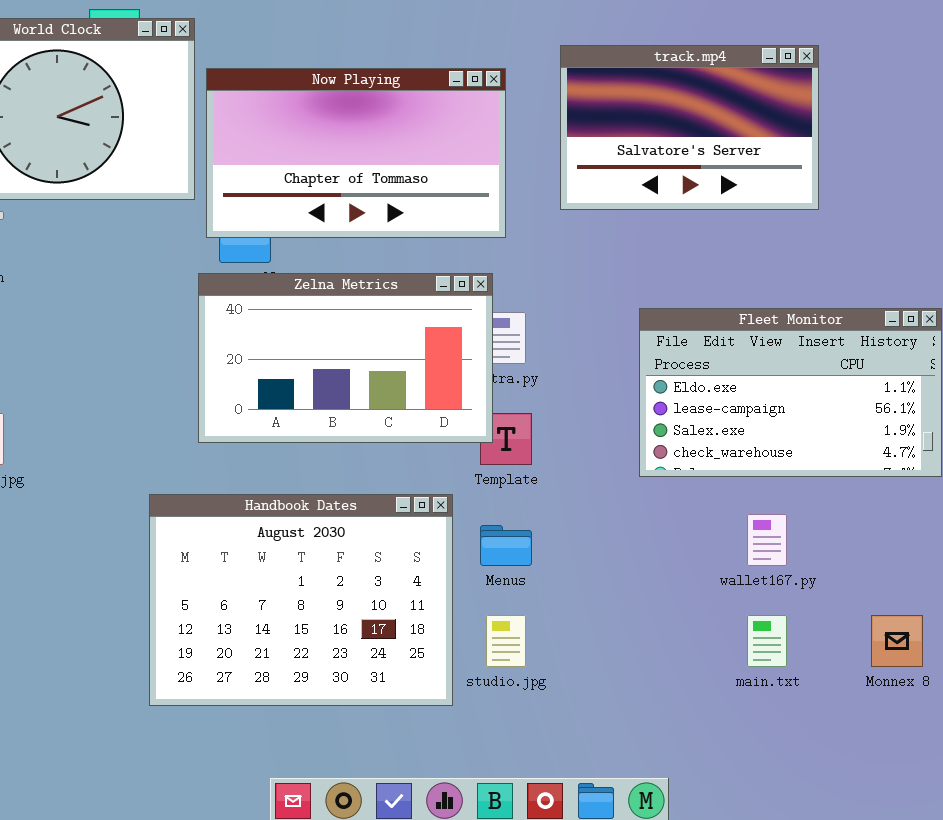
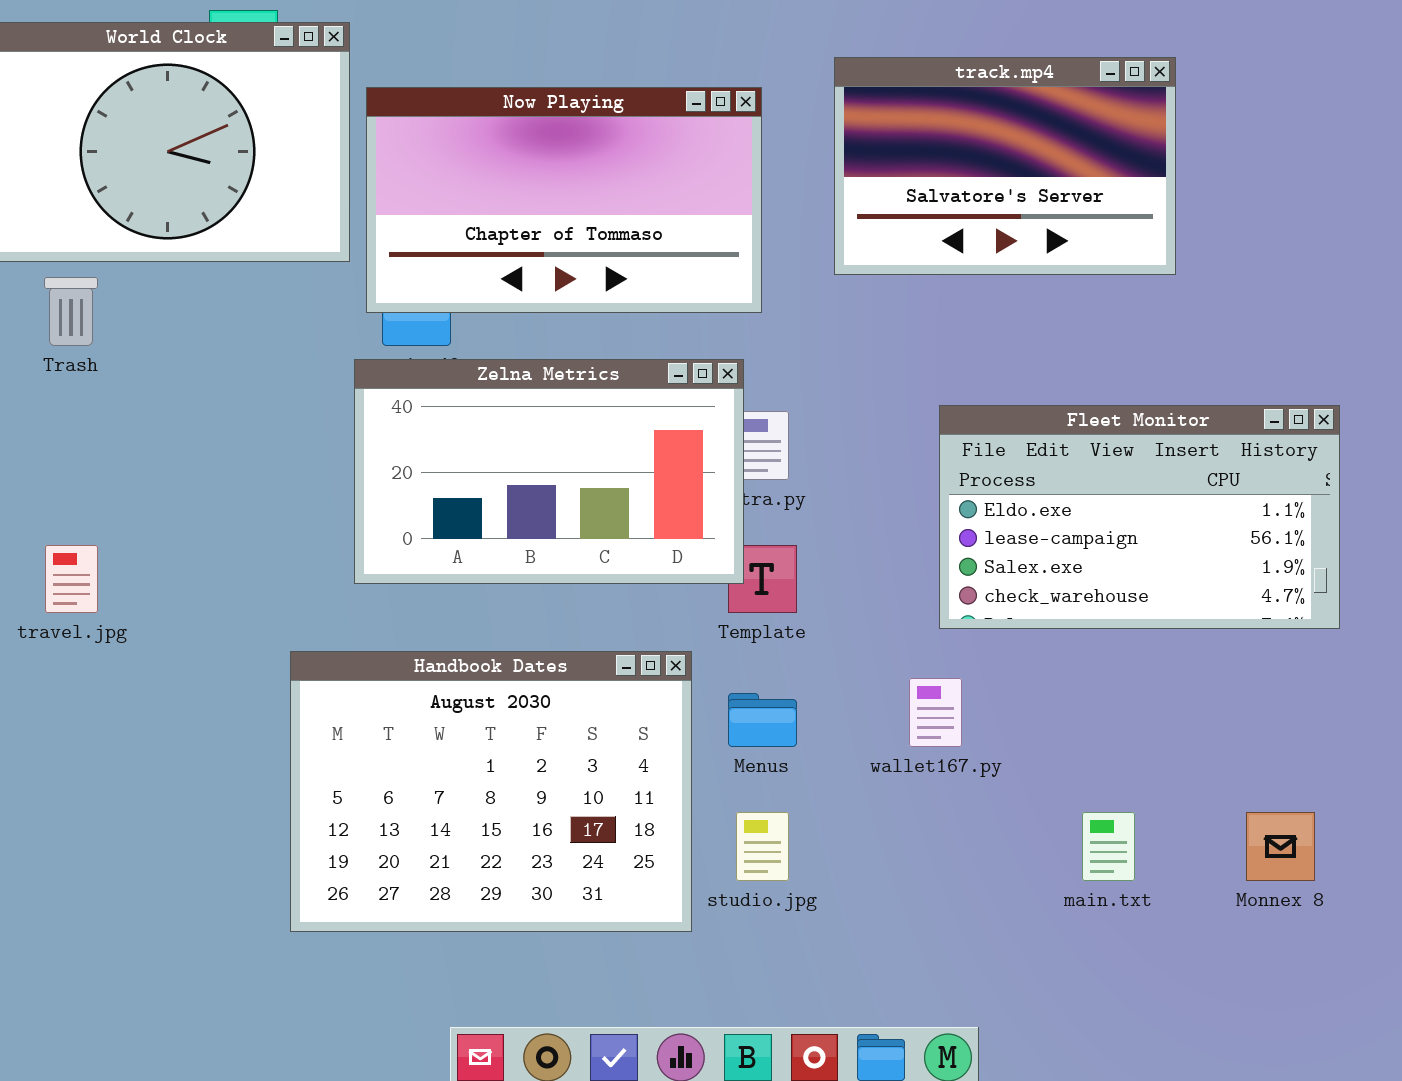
wallet167.py: [747,514,787,566] -> [909,678,962,747], moved

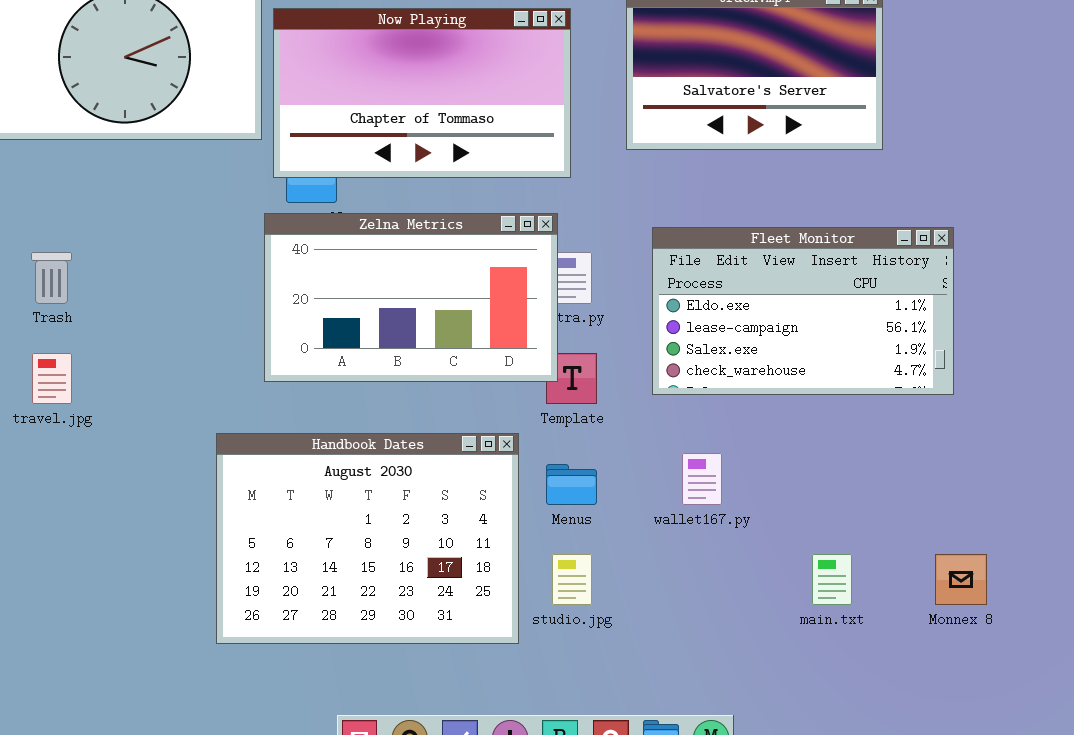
Trash: [44,277,98,346] -> [31,252,72,304], moved
Fleet Monitor: [939,405,1340,629] -> [652,227,954,395], moved

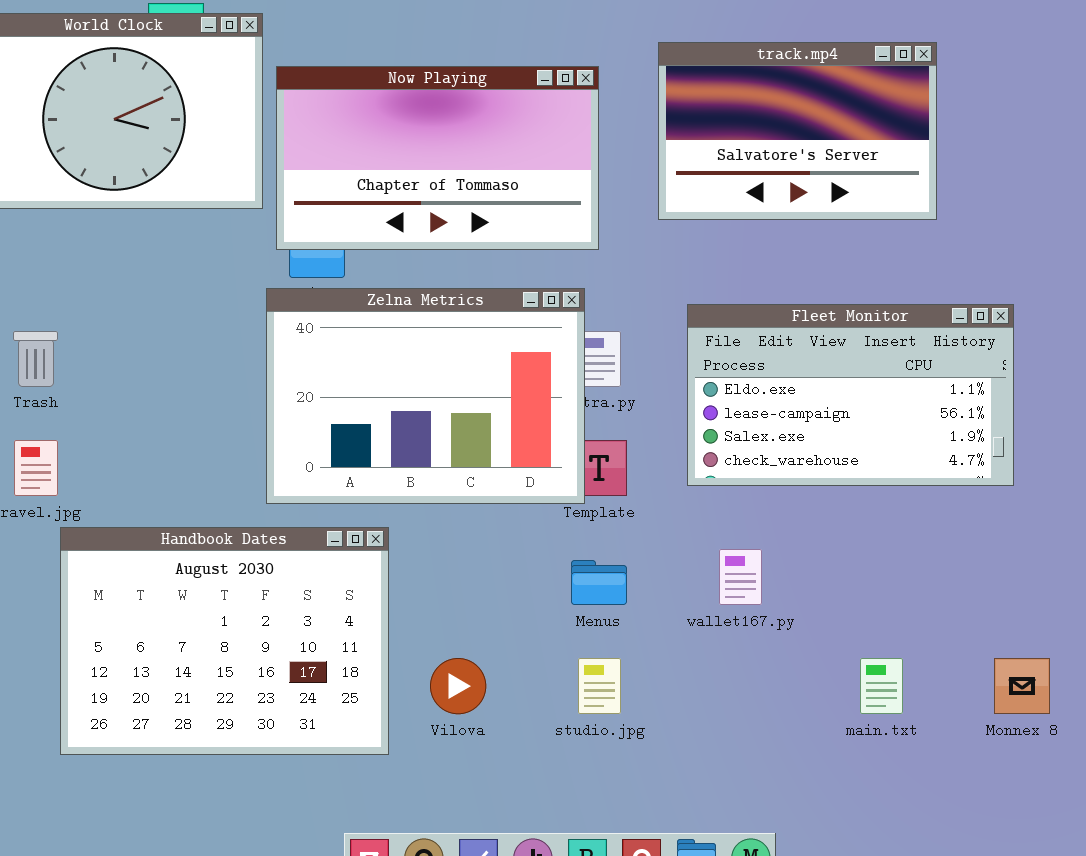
Zelna Metrics: [264,213,558,382] -> [266,288,585,504], resized
Handbook Dates: [216,433,519,644] -> [60,527,389,755], moved

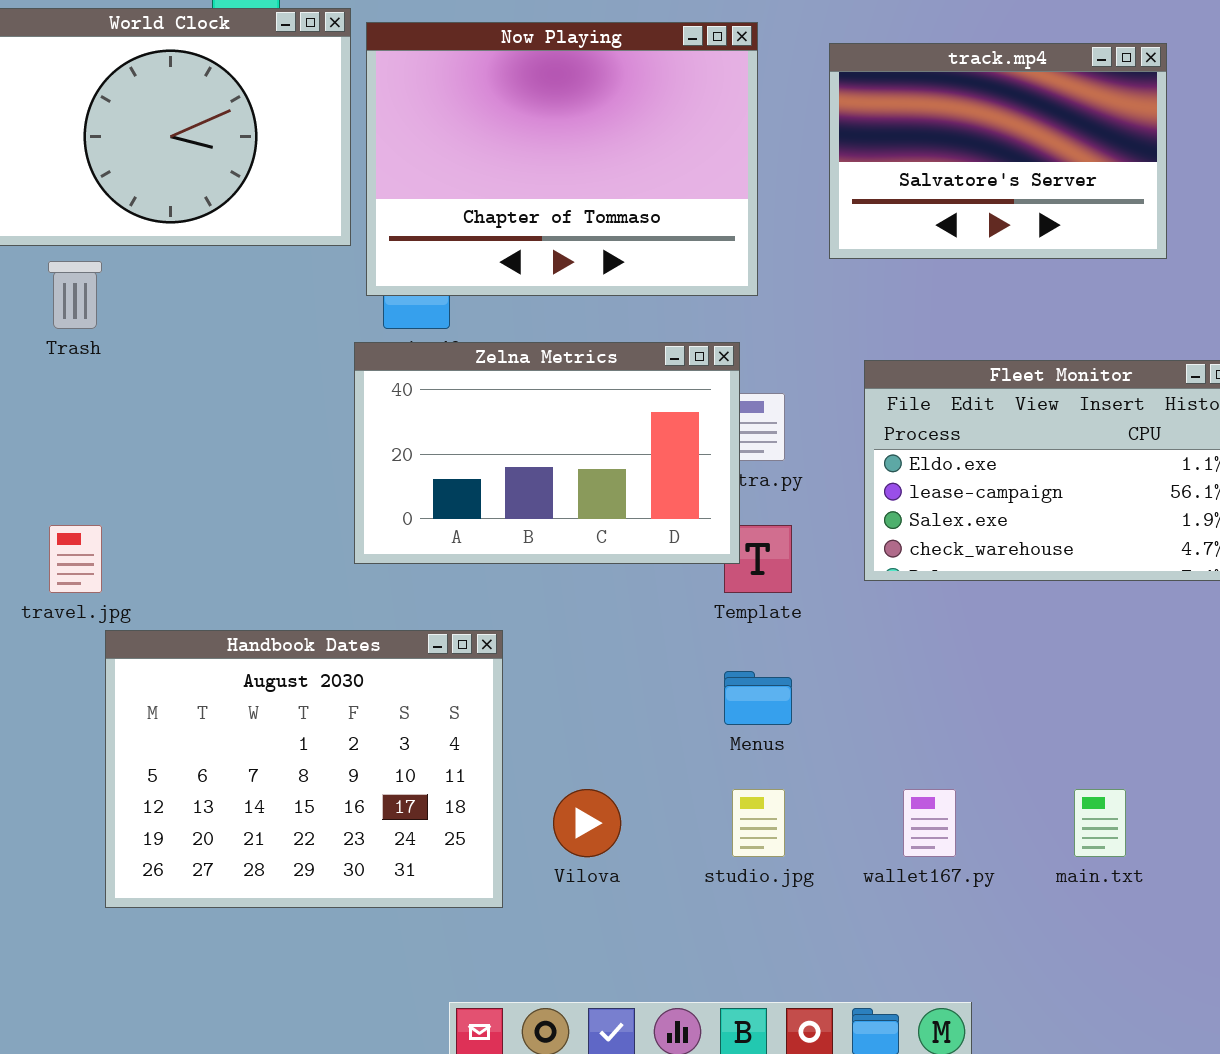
Now Playing: [276,66,599,250] -> [366,22,758,296], resized
Zelna Metrics: [266,288,585,504] -> [354,342,740,564], resized
Trash: [13,331,58,387] -> [48,261,102,329], moved
wallet167.py: [719,549,762,605] -> [903,789,956,857], moved

